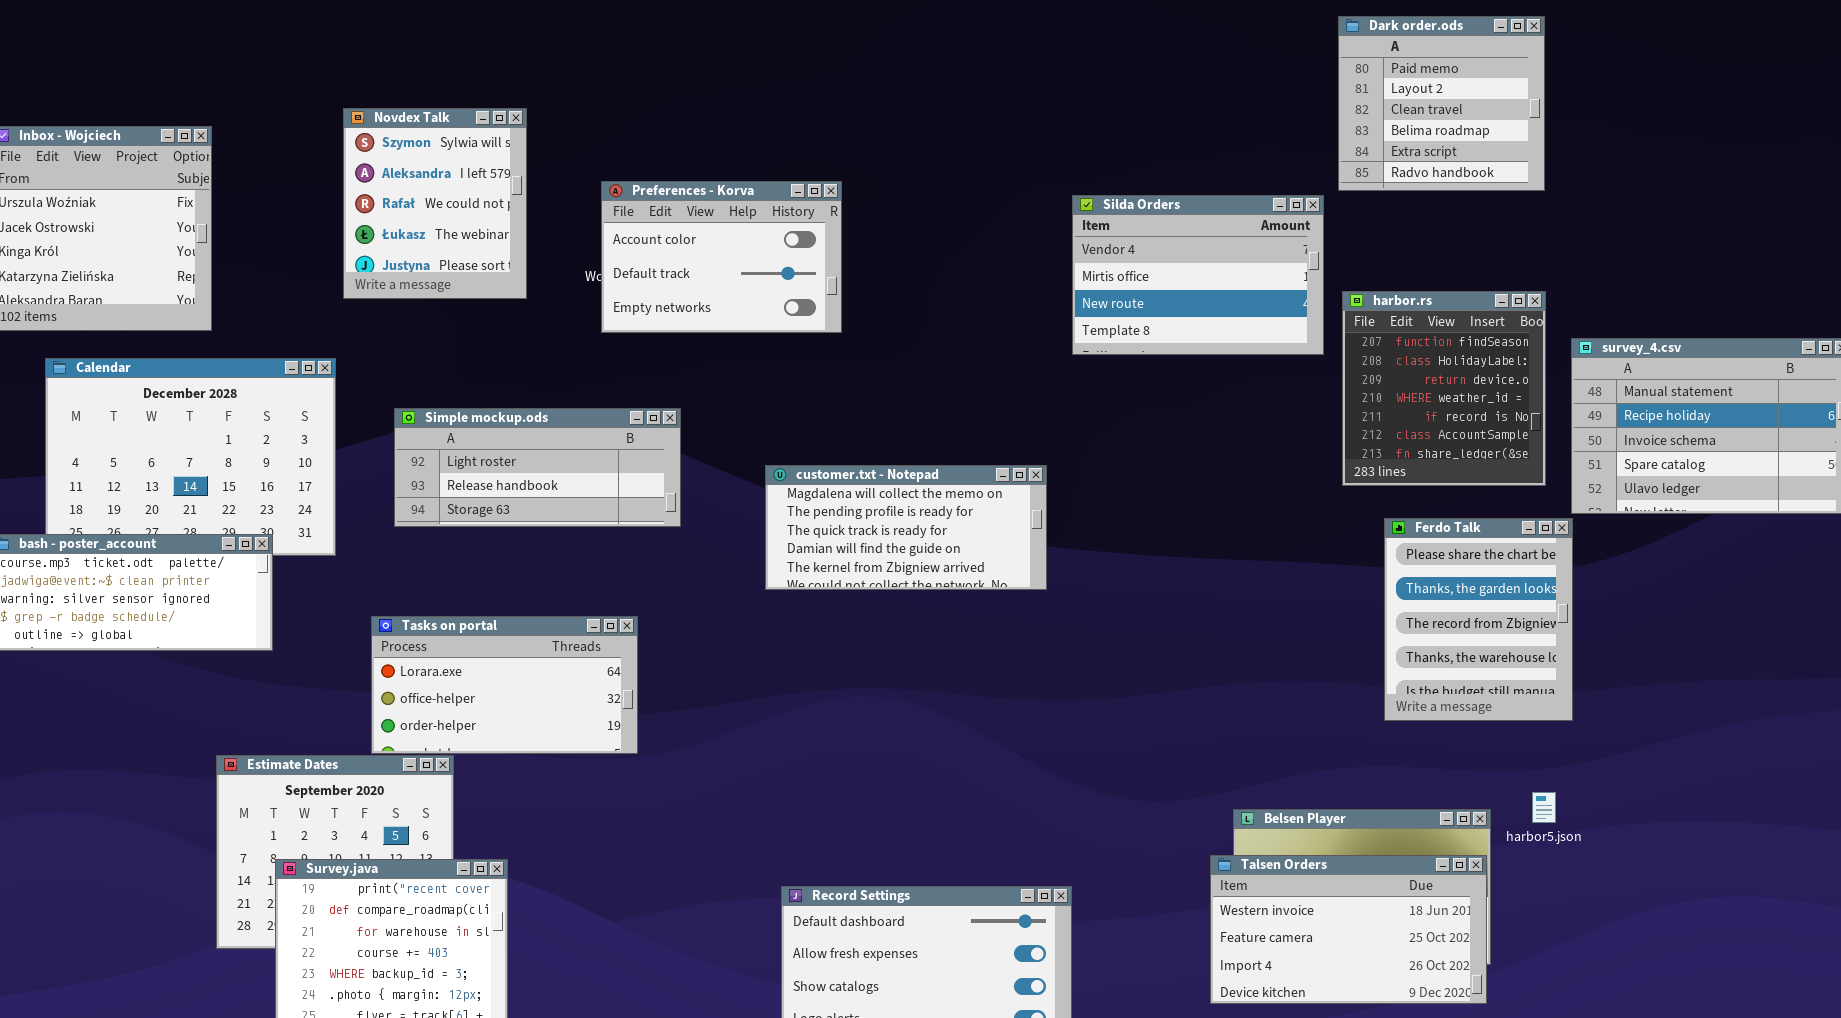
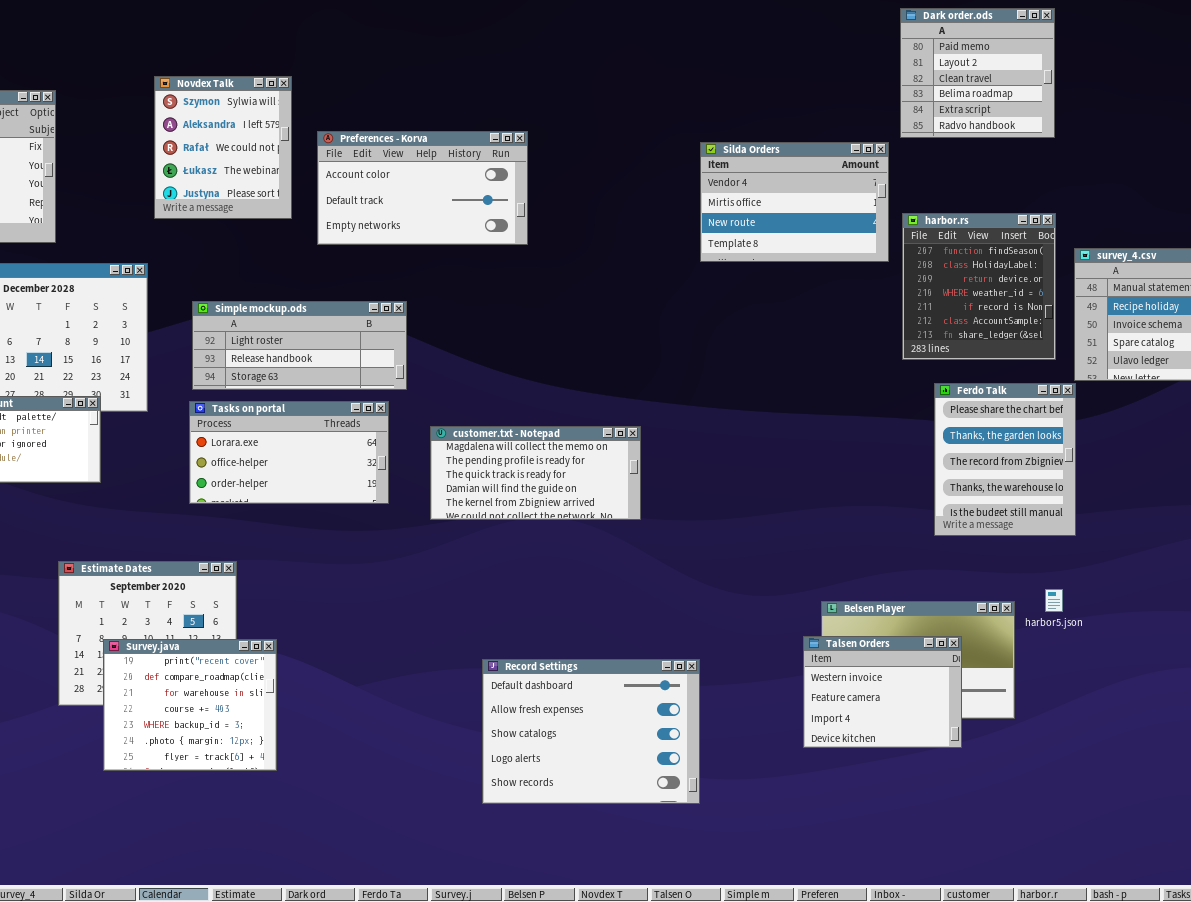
Preferences - Korva: [601,181,842,333] -> [317,131,528,245], resized
customer.txt - Notepad: [765,465,1047,590] -> [430,426,641,520], moved
Tasks on portal: [371,616,638,754] -> [189,401,389,504], moved
Talsen Orders: [1210,855,1487,1004] -> [803,636,962,748], resized

